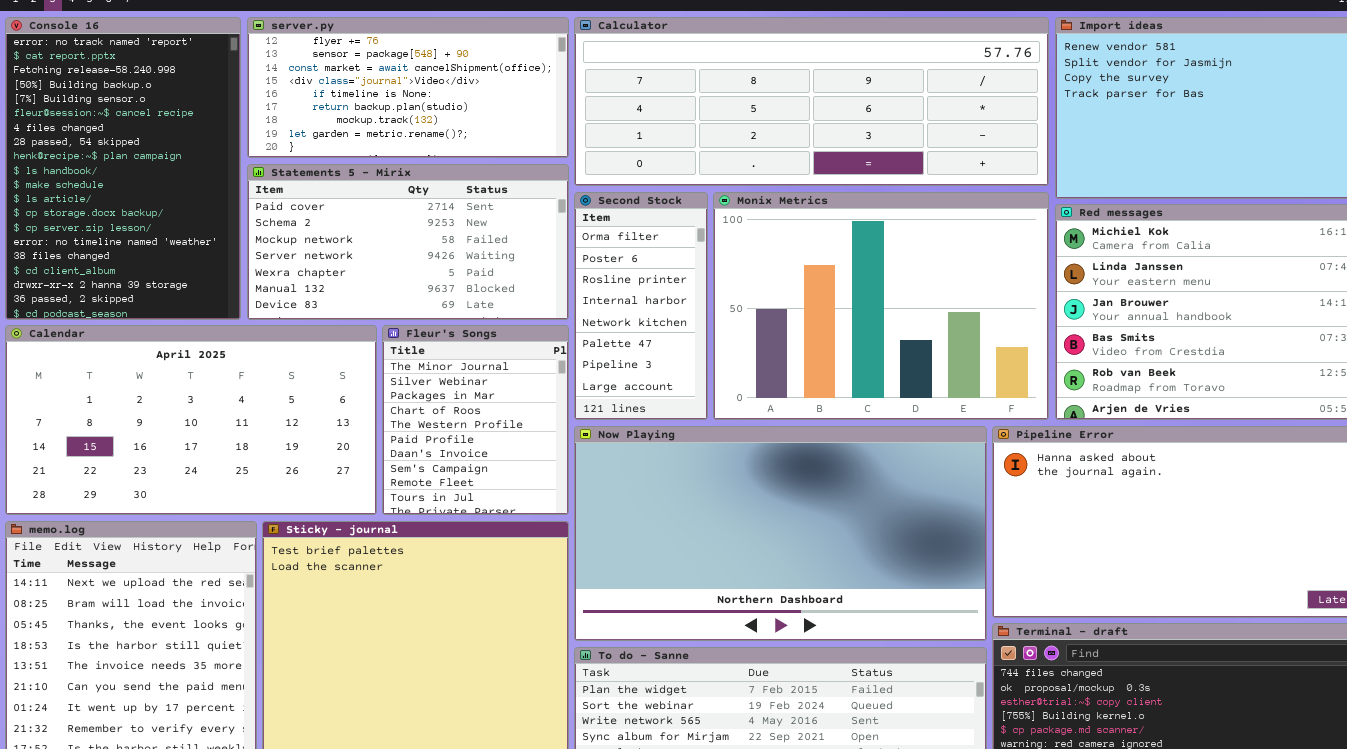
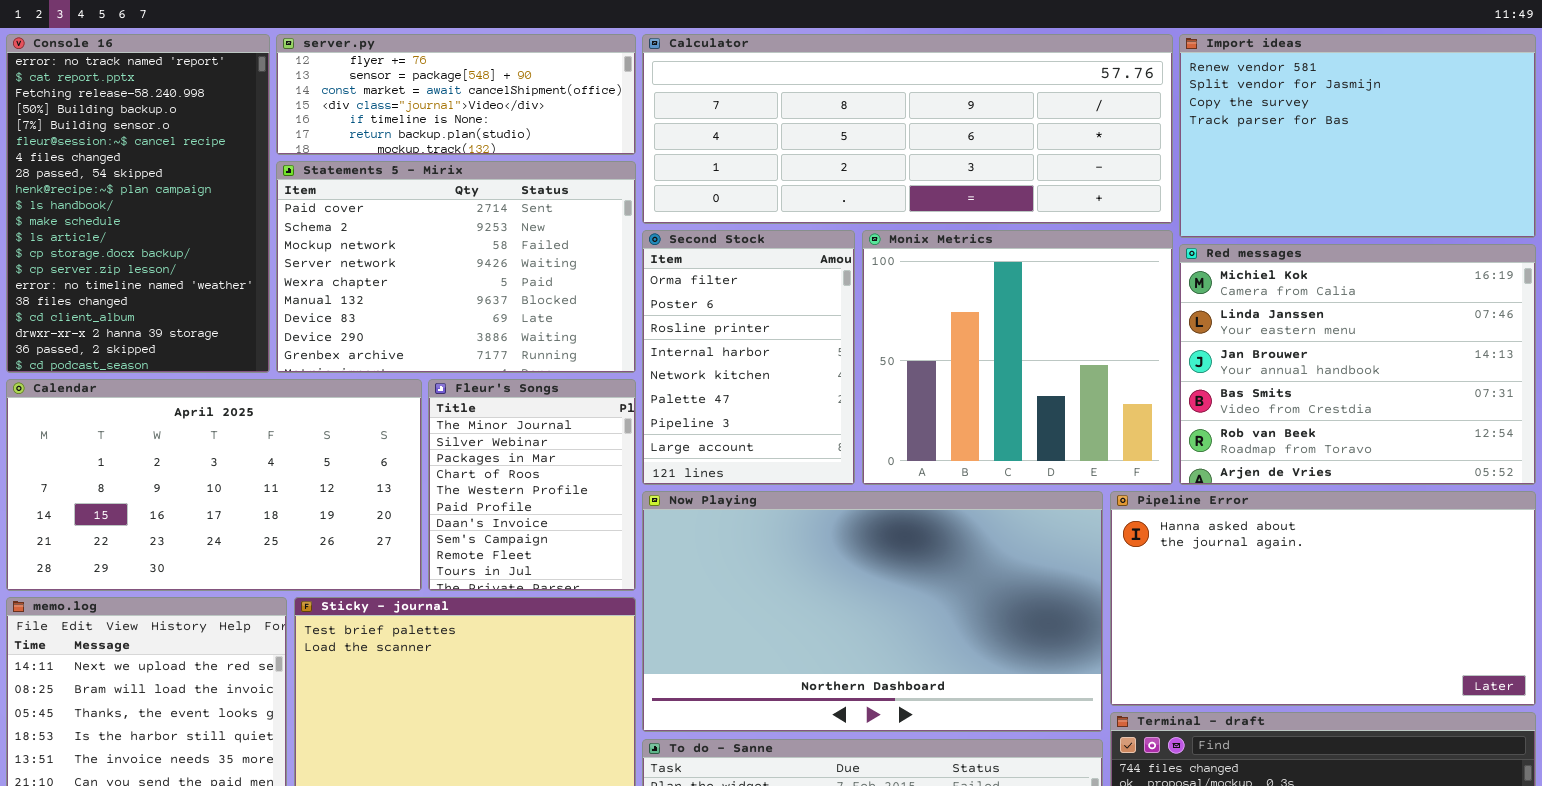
server.py: [247,17,569,158] -> [276,34,636,155], resized
Statements 5 - Mirix: [247,164,569,320] -> [276,161,636,373], resized
Second Stock: [574,192,708,420] -> [642,230,855,485], resized
Monix Metrics: [713,192,1049,420] -> [862,230,1173,485], resized

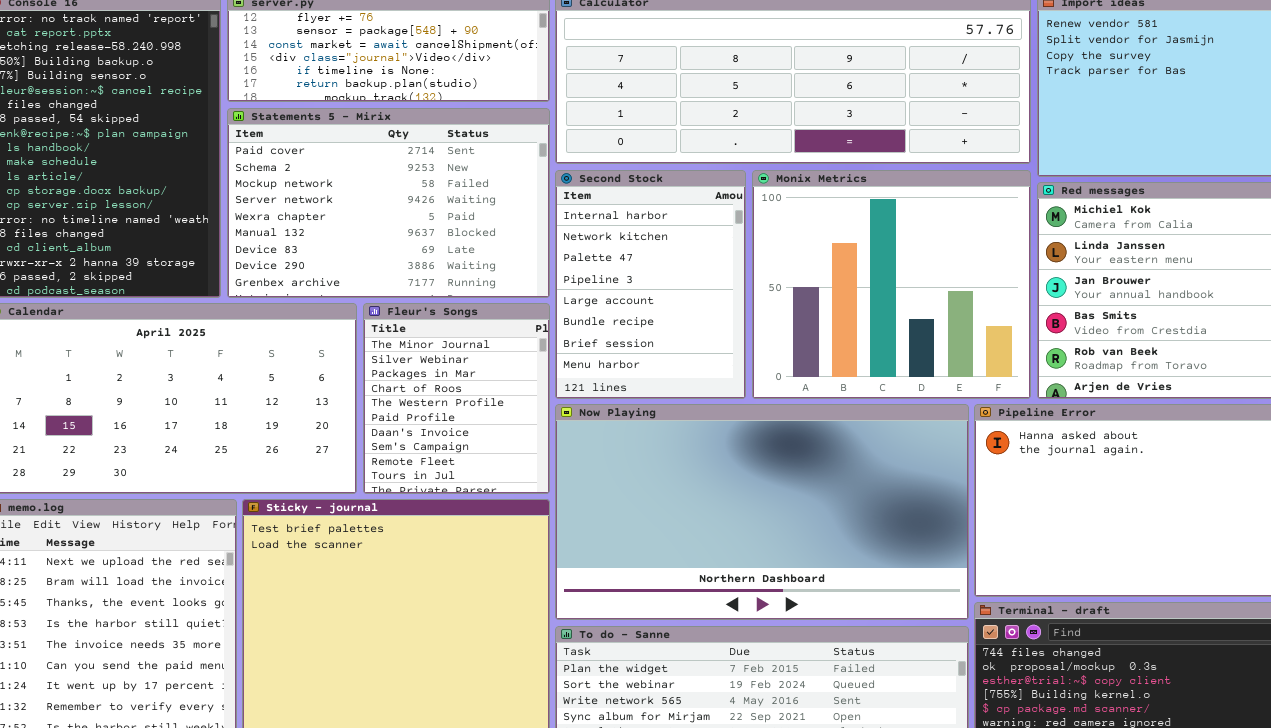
Second Stock: [642,230,855,485] -> [555,170,746,399], scrolled down 3 rows

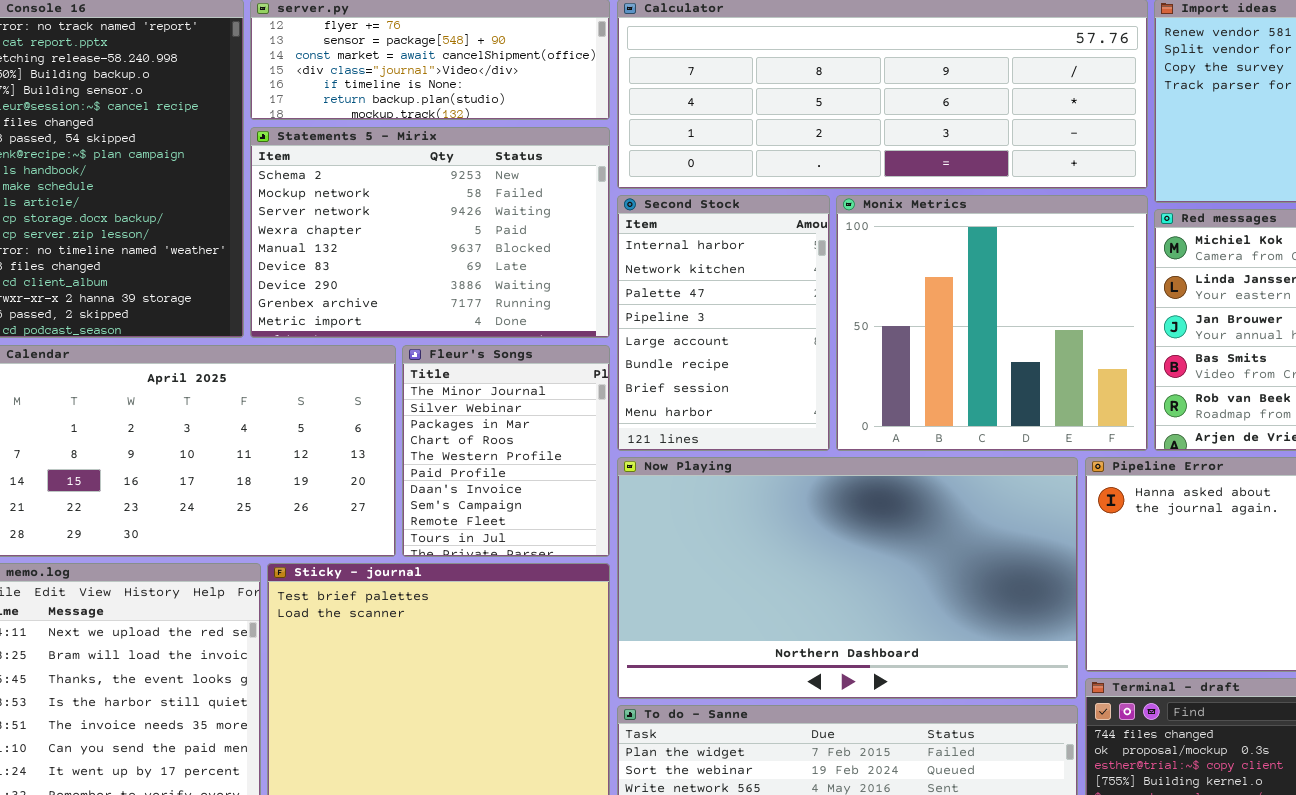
Statements 5 - Mirix: [227,108,550,298] -> [250,127,610,338], scrolled down 1 row

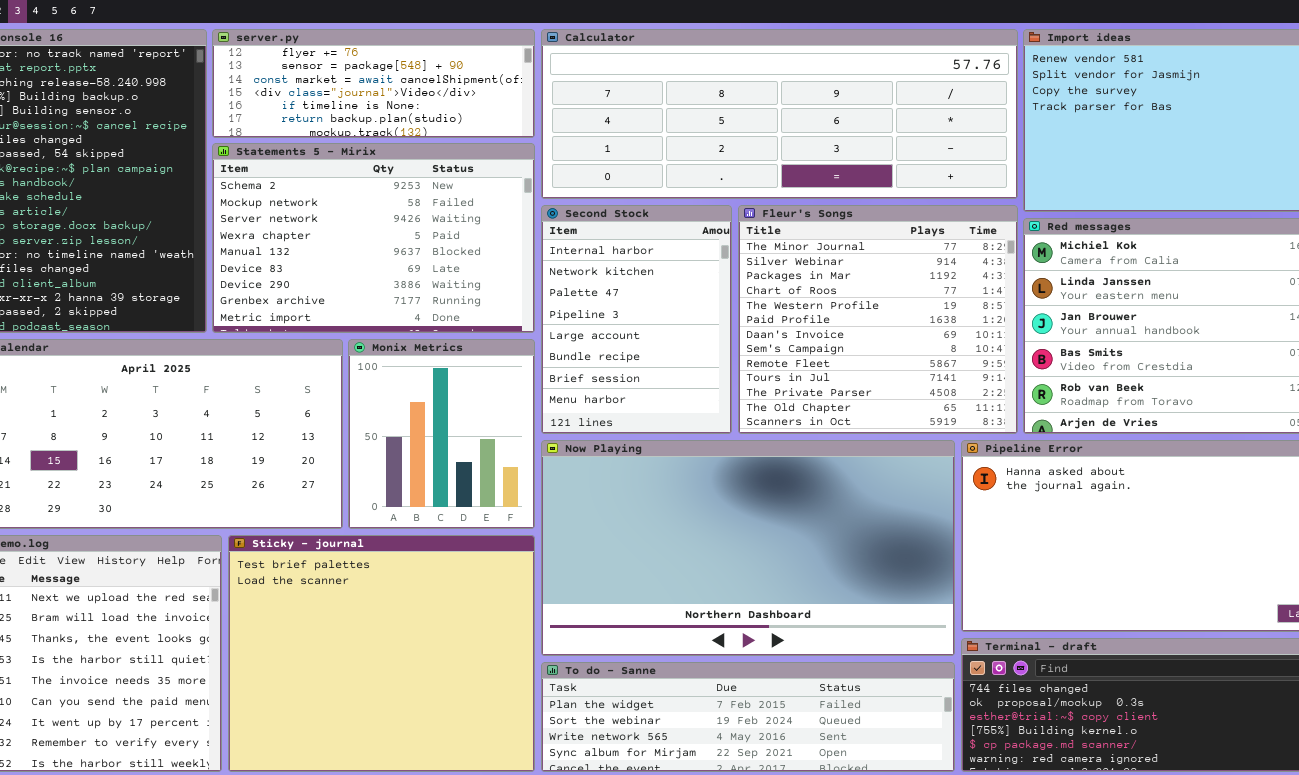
Monix Metrics: [836,195,1148,451] -> [348,339,535,529], moved, resized
Fleur's Songs: [402,345,610,557] -> [738,205,1018,434], moved, resized

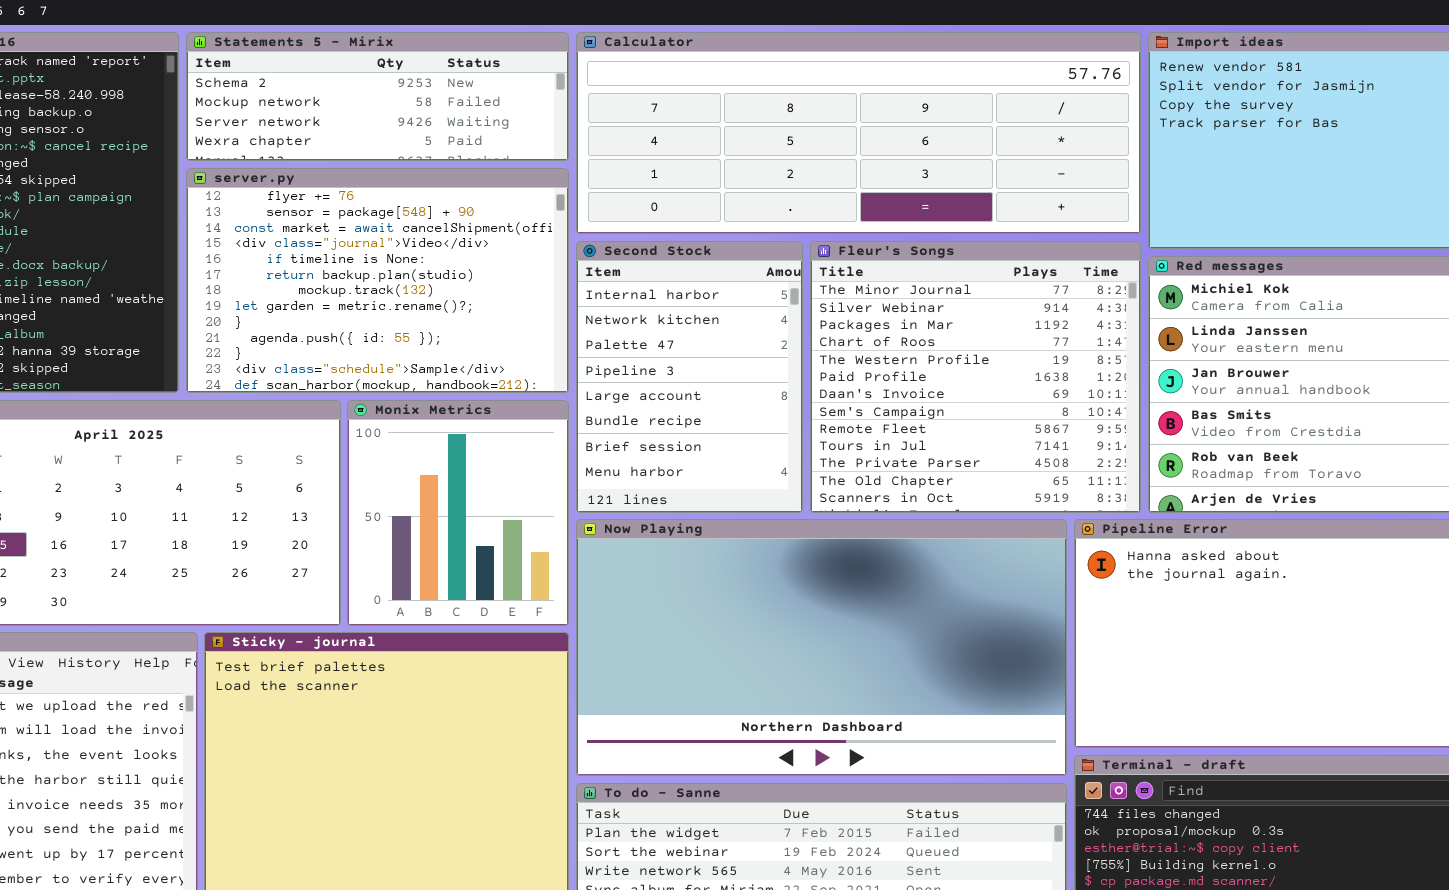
server.py: [212,29,535,138] -> [186,168,569,393], moved, resized
Statements 5 - Mirix: [212,143,535,333] -> [186,32,569,161], moved, resized

